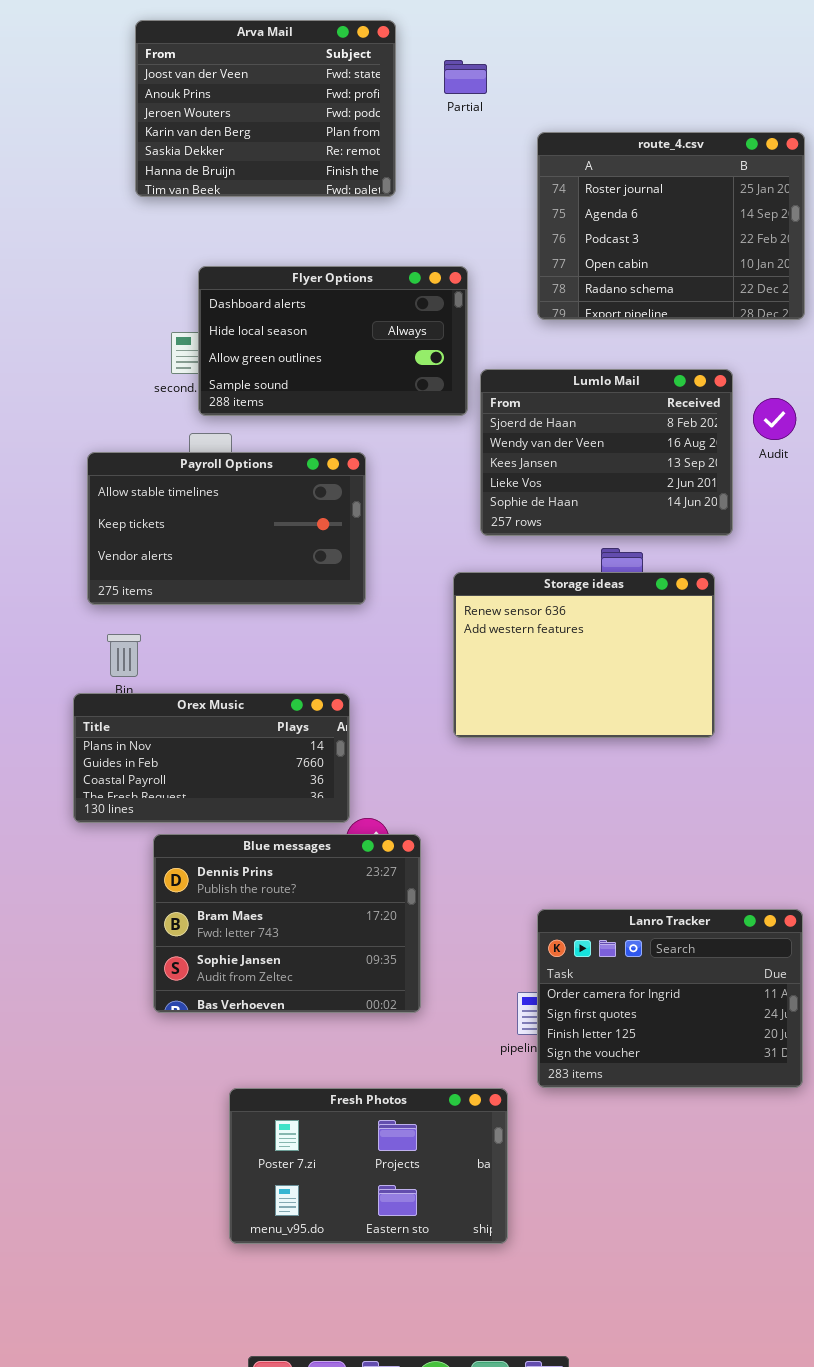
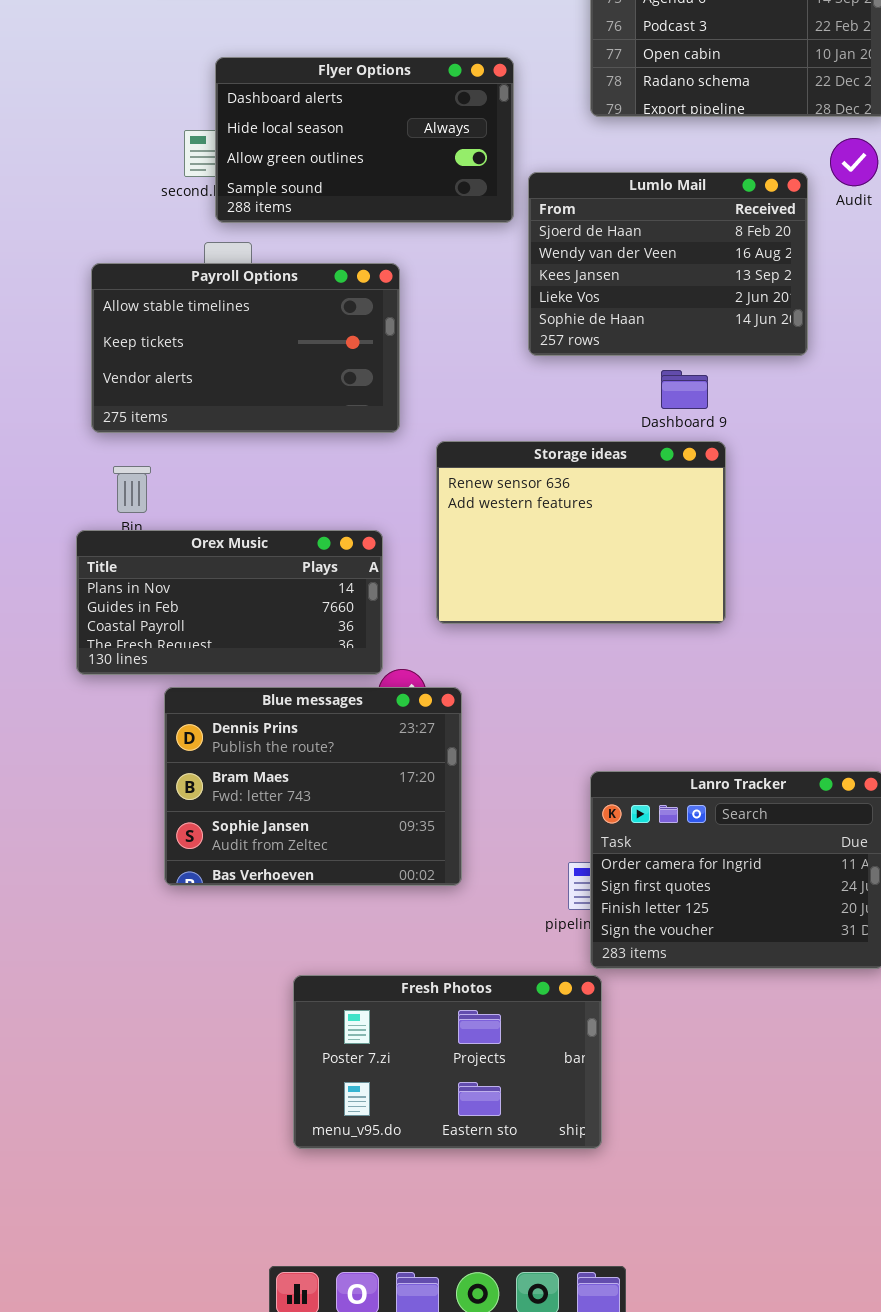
Audit: [753,398,796,440] -> [830,138,878,186], moved
Storage ideas: [453,572,715,738] -> [436,441,726,624], moved
Fresh Photos: [229,1088,508,1244] -> [293,975,602,1149], moved

